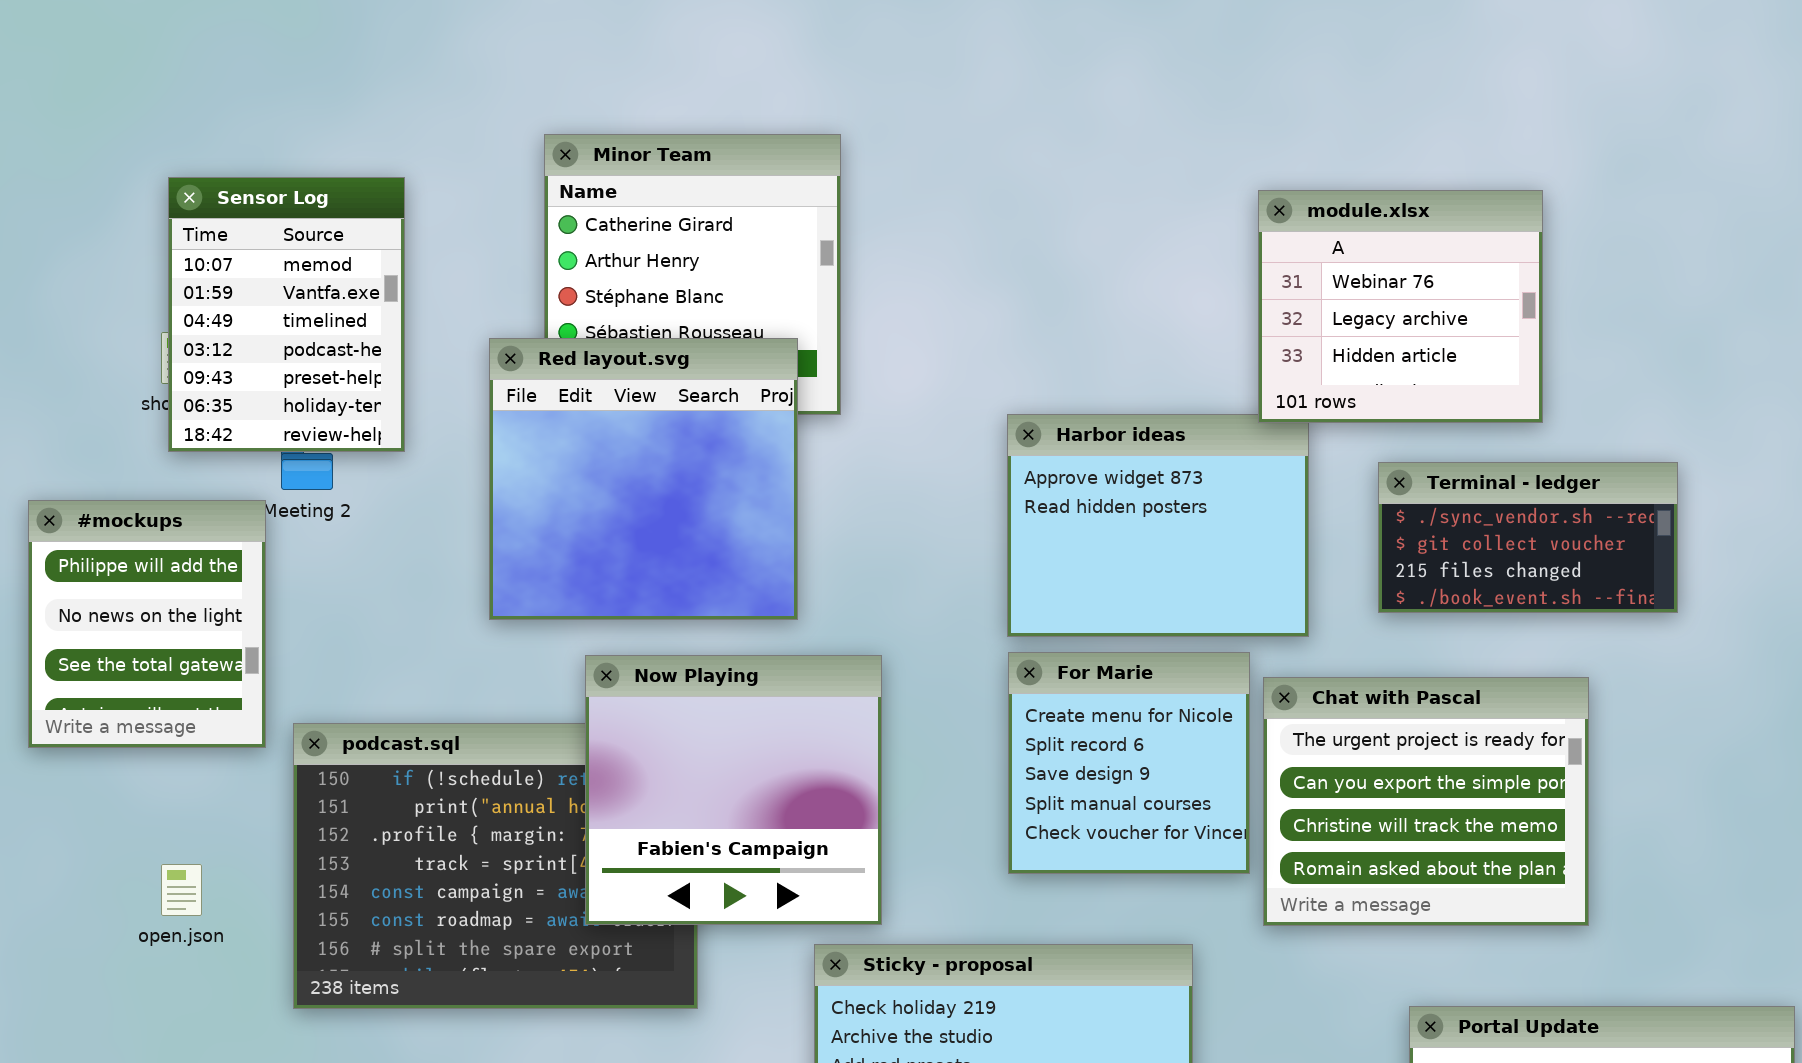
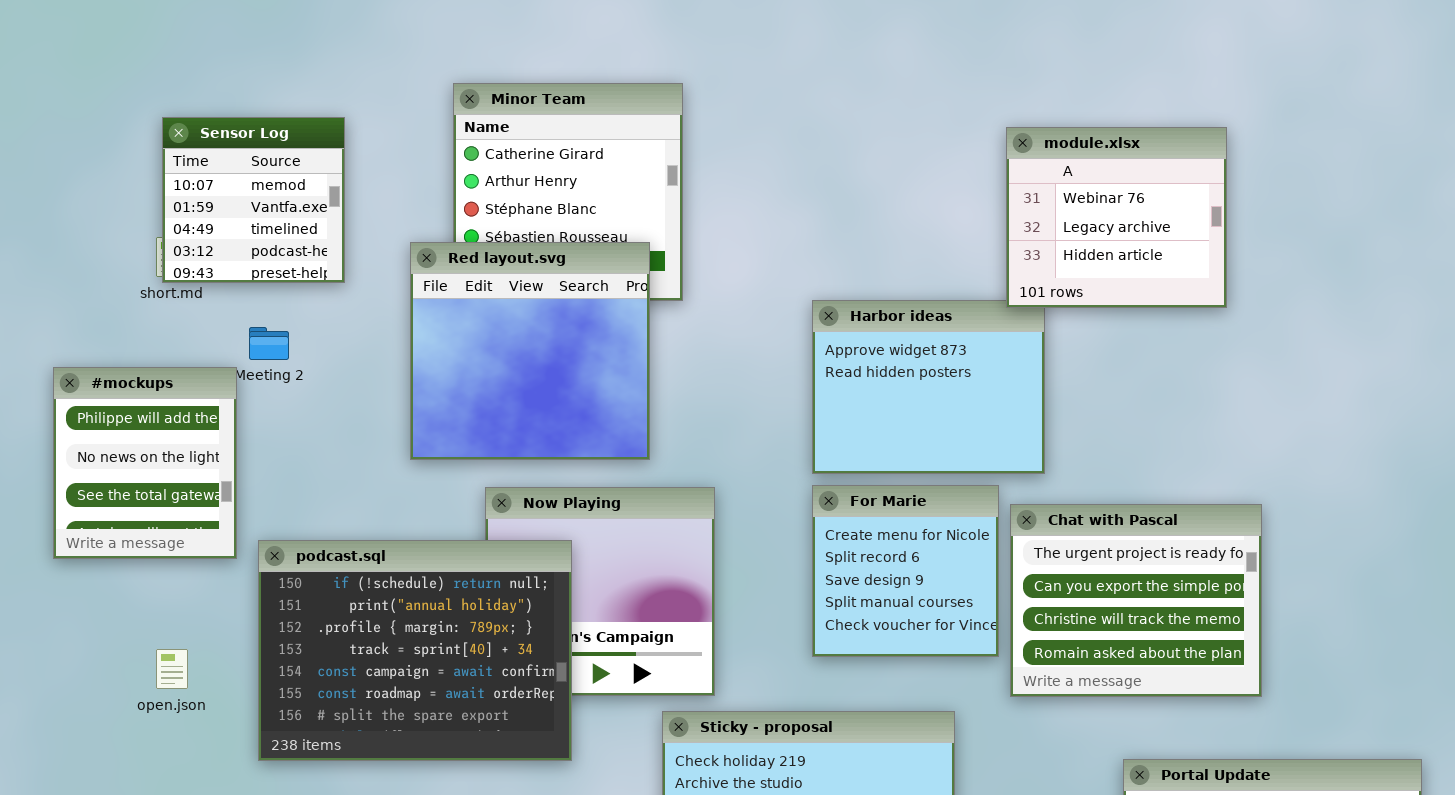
Sensor Log: [168,177,405,452] -> [162,117,345,283], resized
Terminal - ledger: [1378,462,1678,613] -> none, closed
podcast.sql: [293,723,698,1009] -> [258,540,572,761], raised

